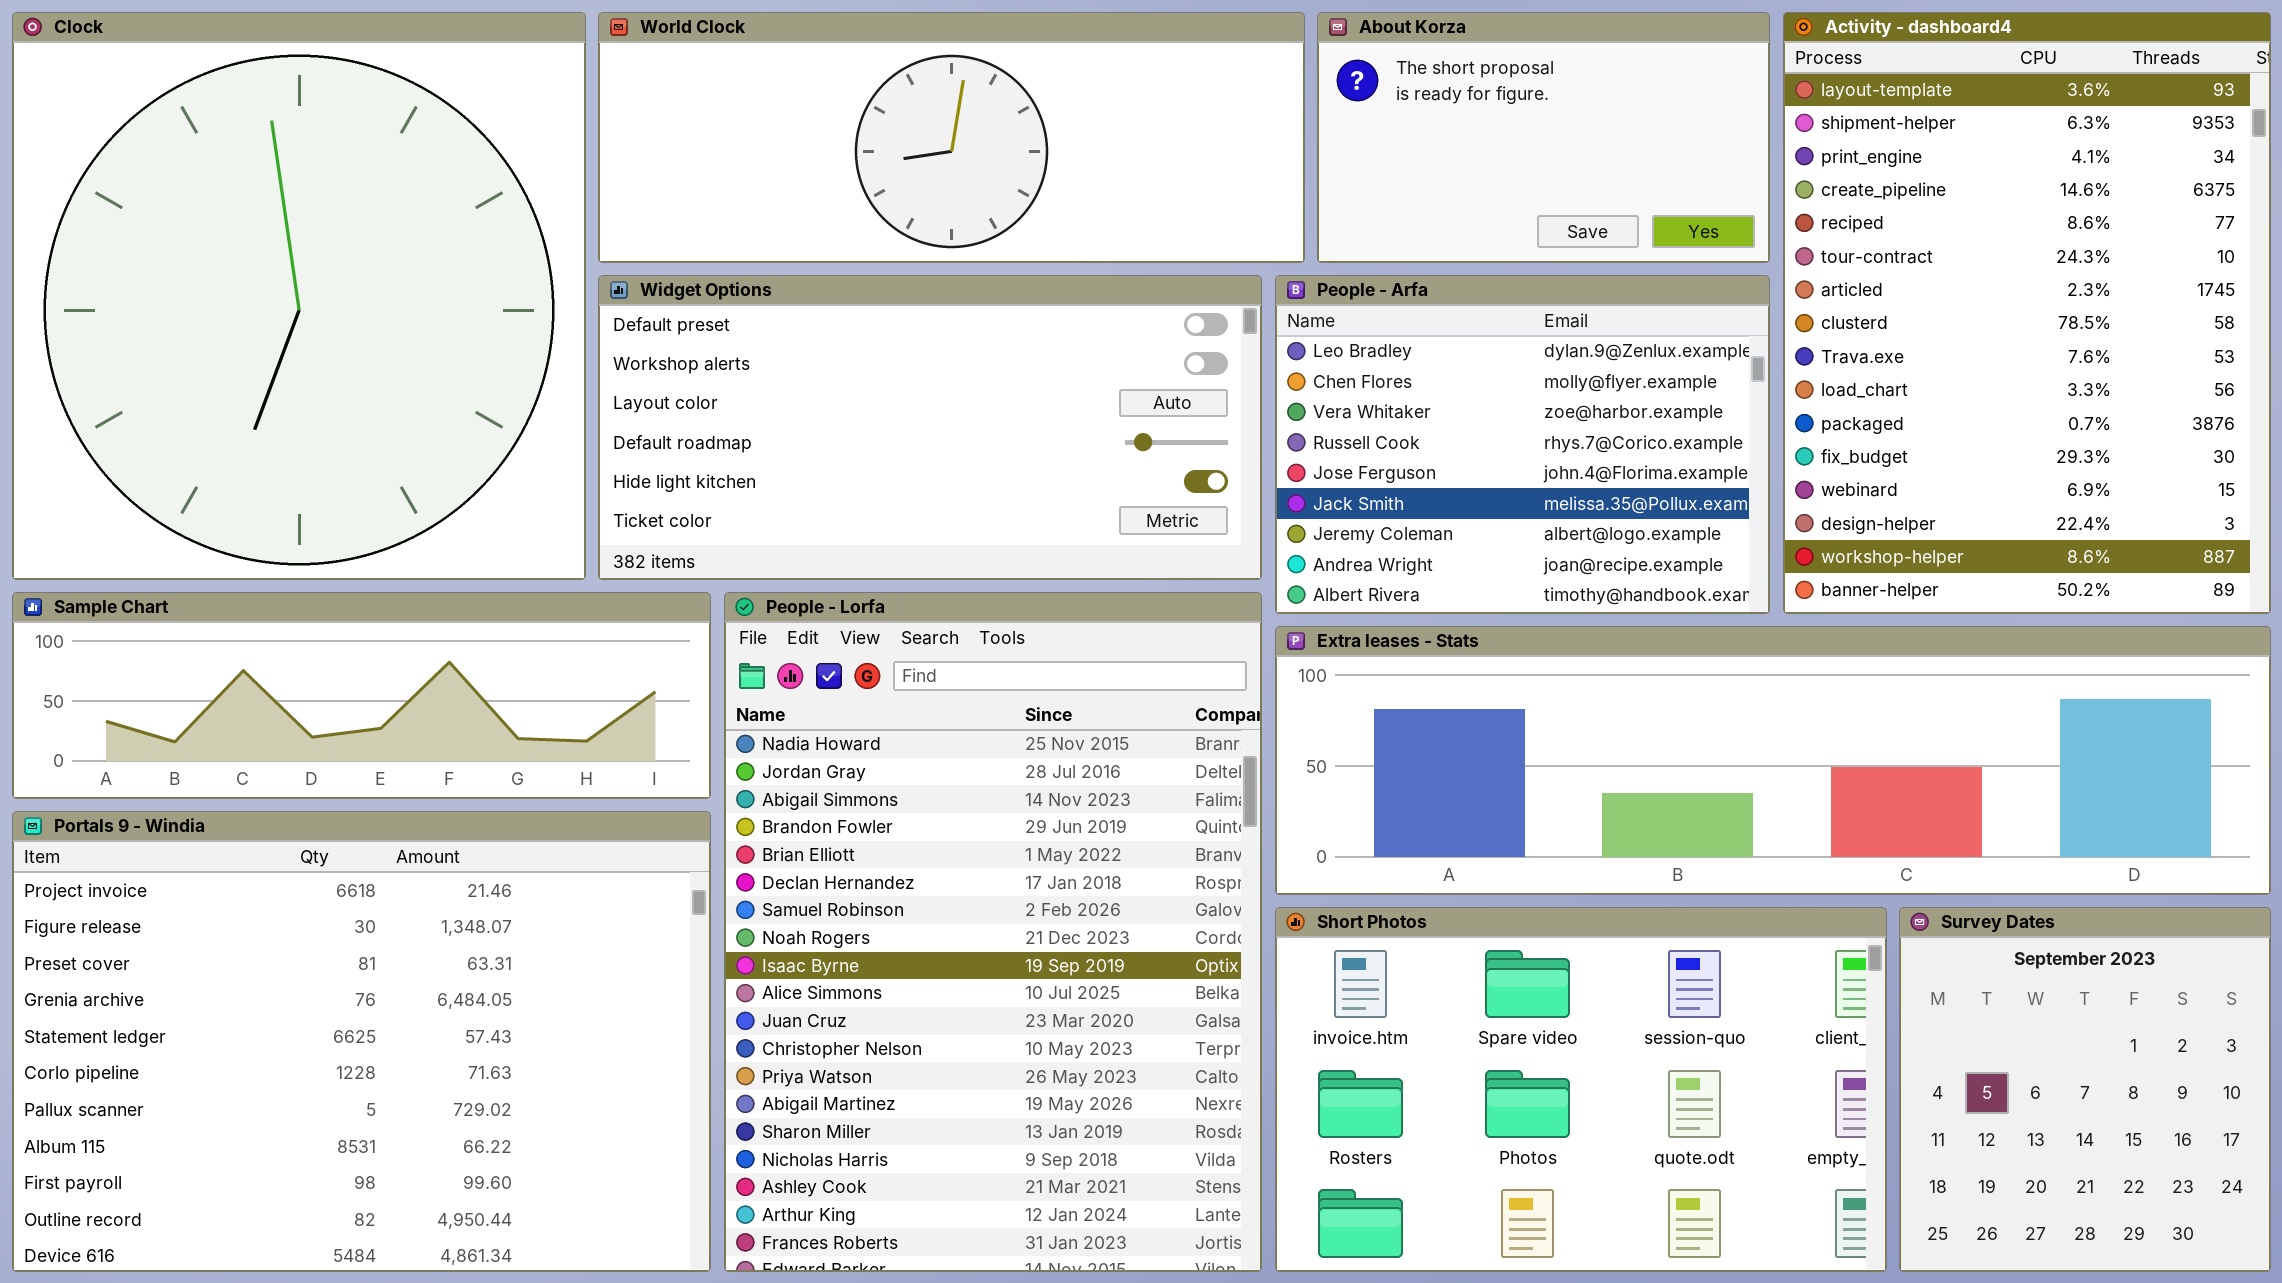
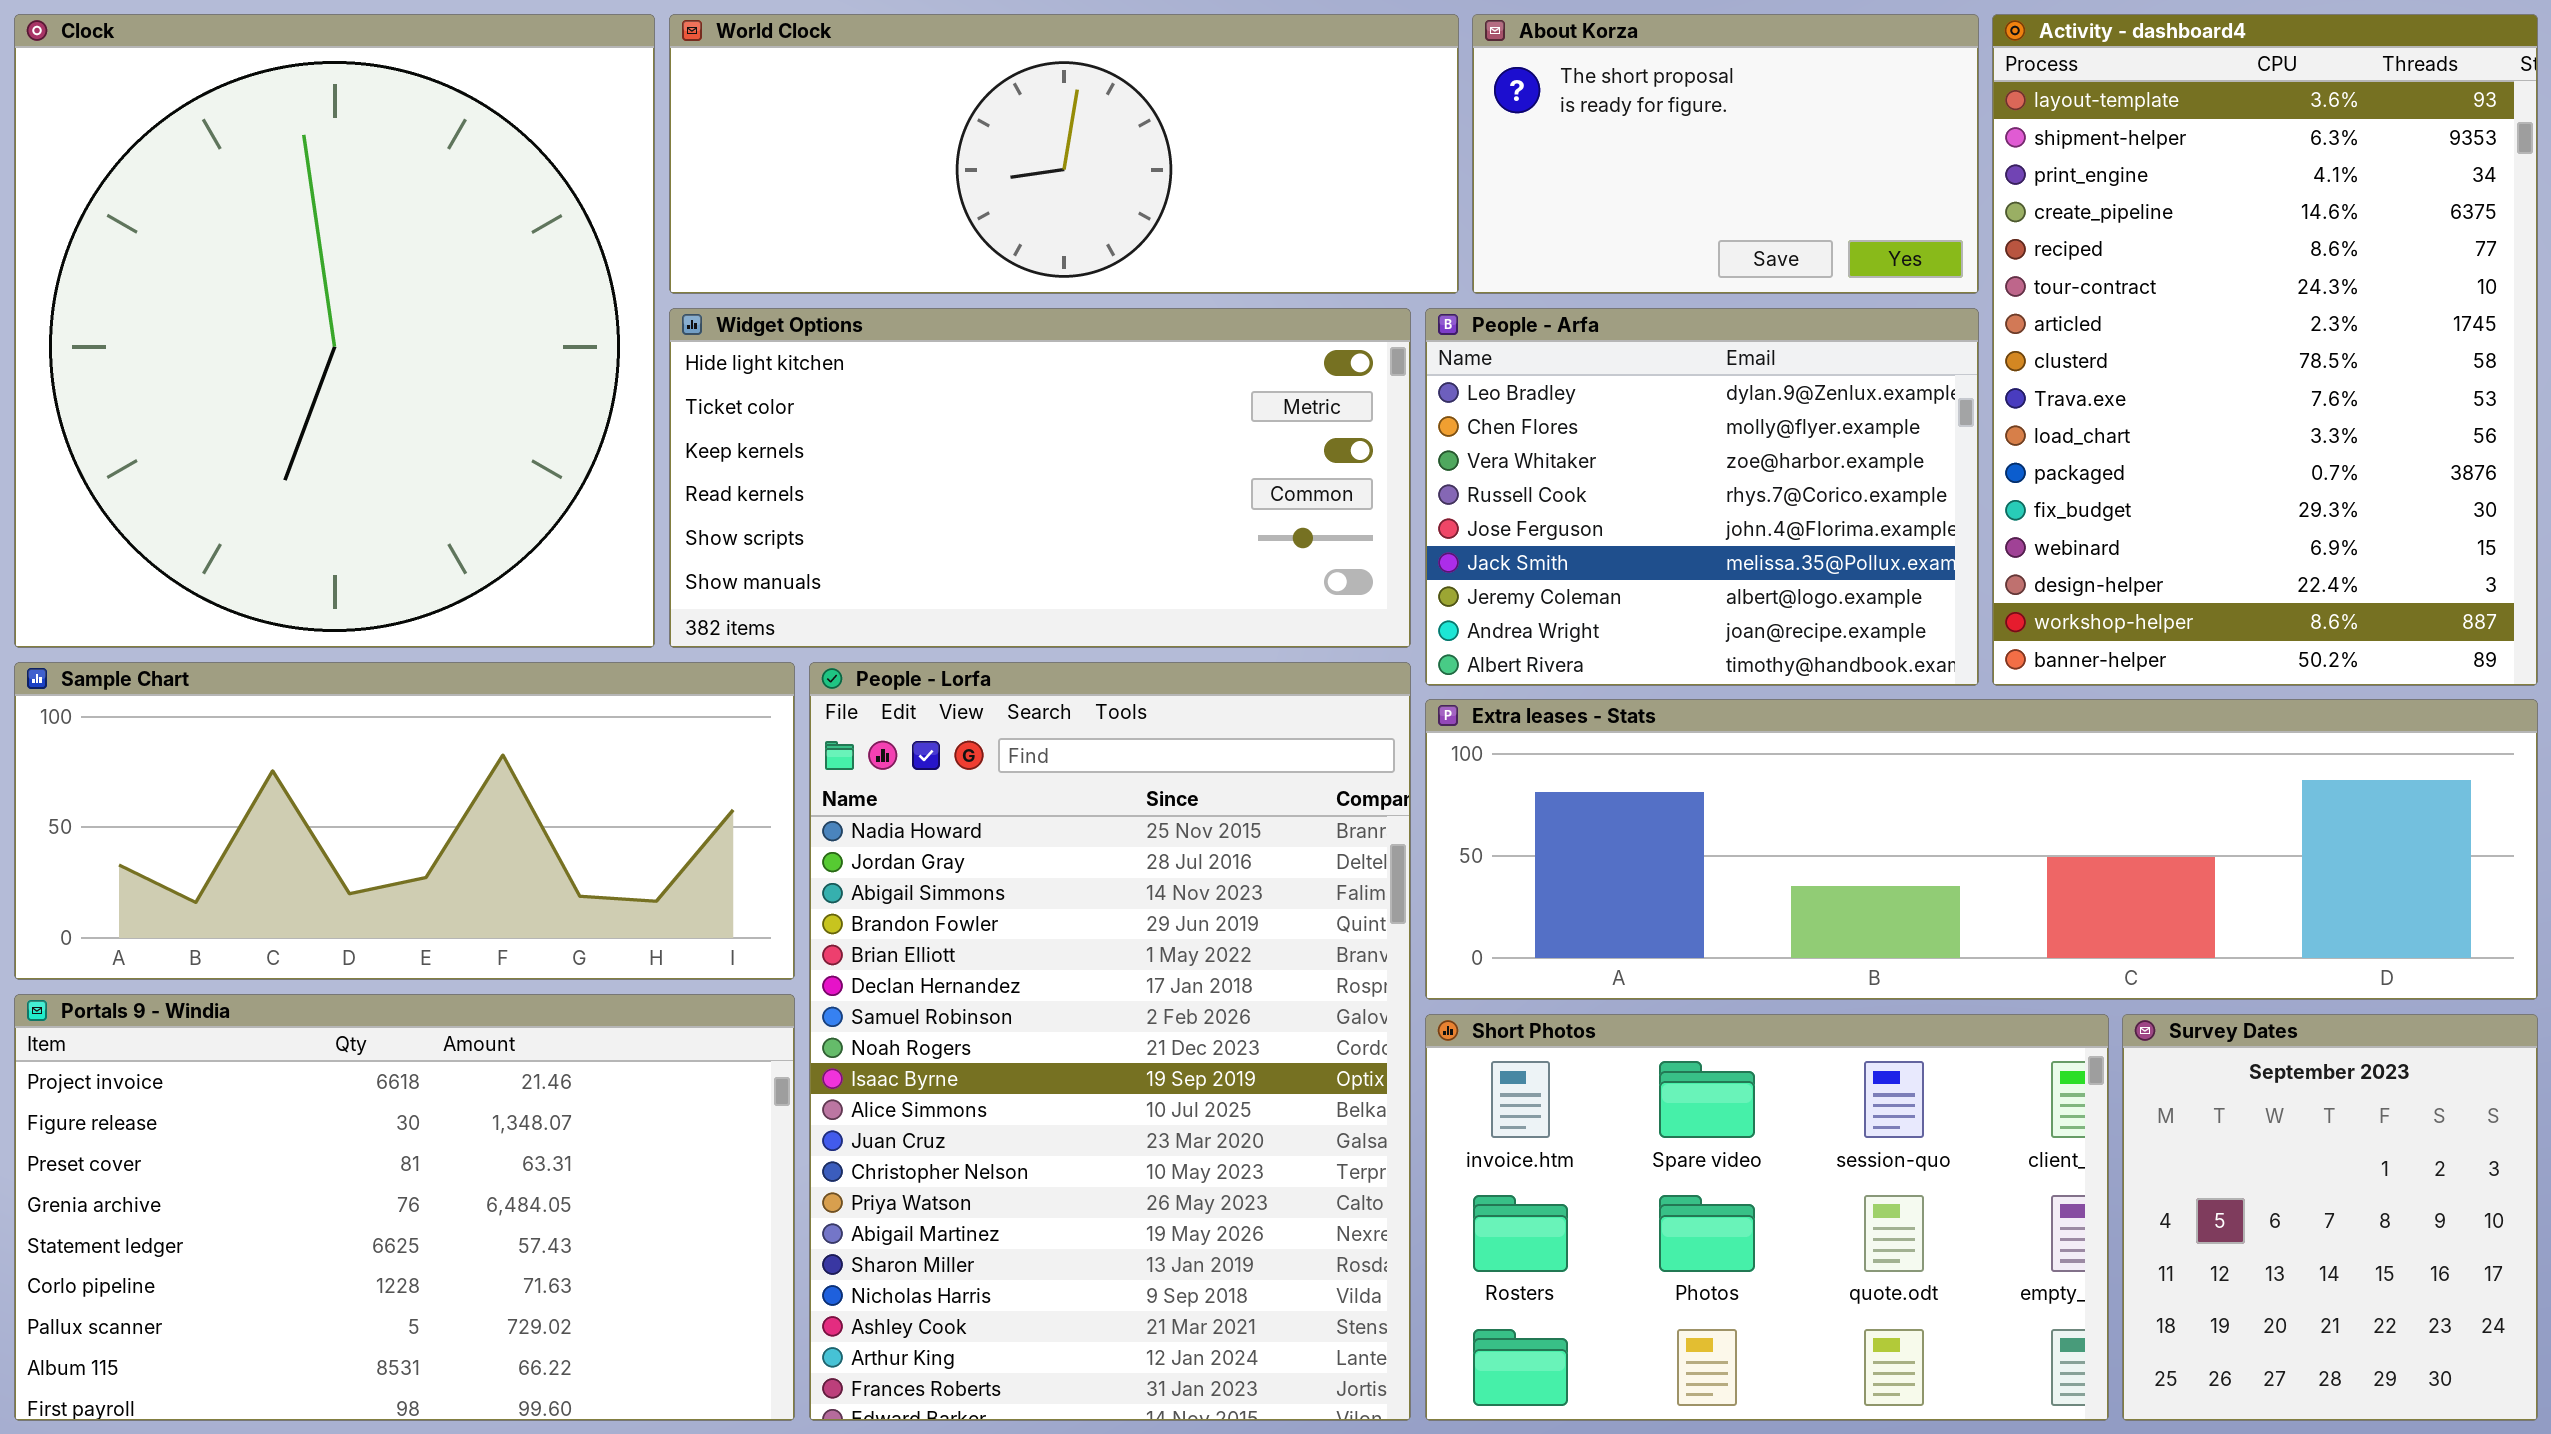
Widget Options: [598,275,1262,580] -> [669,308,1411,648], scrolled down 4 rows
Sample Chart: [12,592,711,799] -> [14,662,795,980], resized
Portals 9 - Windia: [12,811,711,1272] -> [14,994,795,1421], resized

